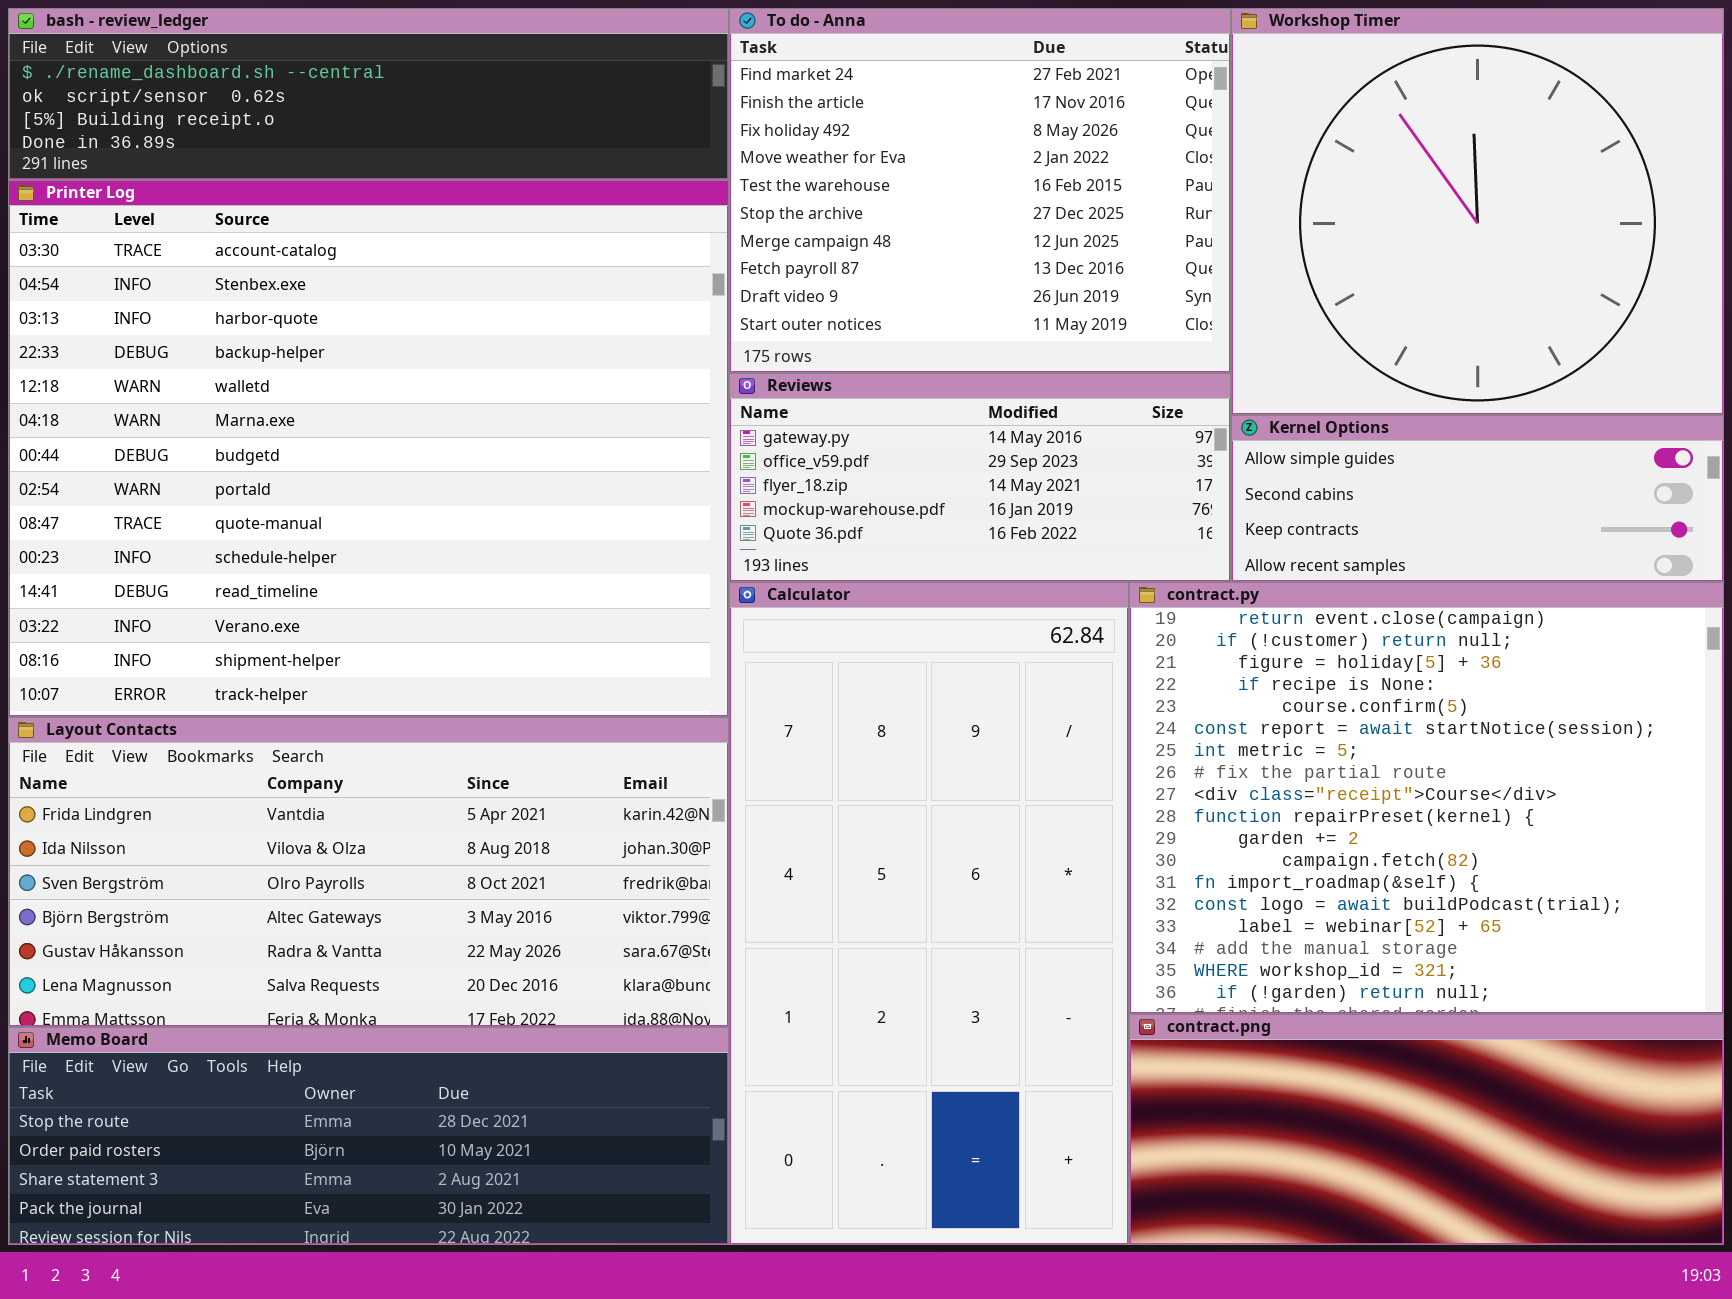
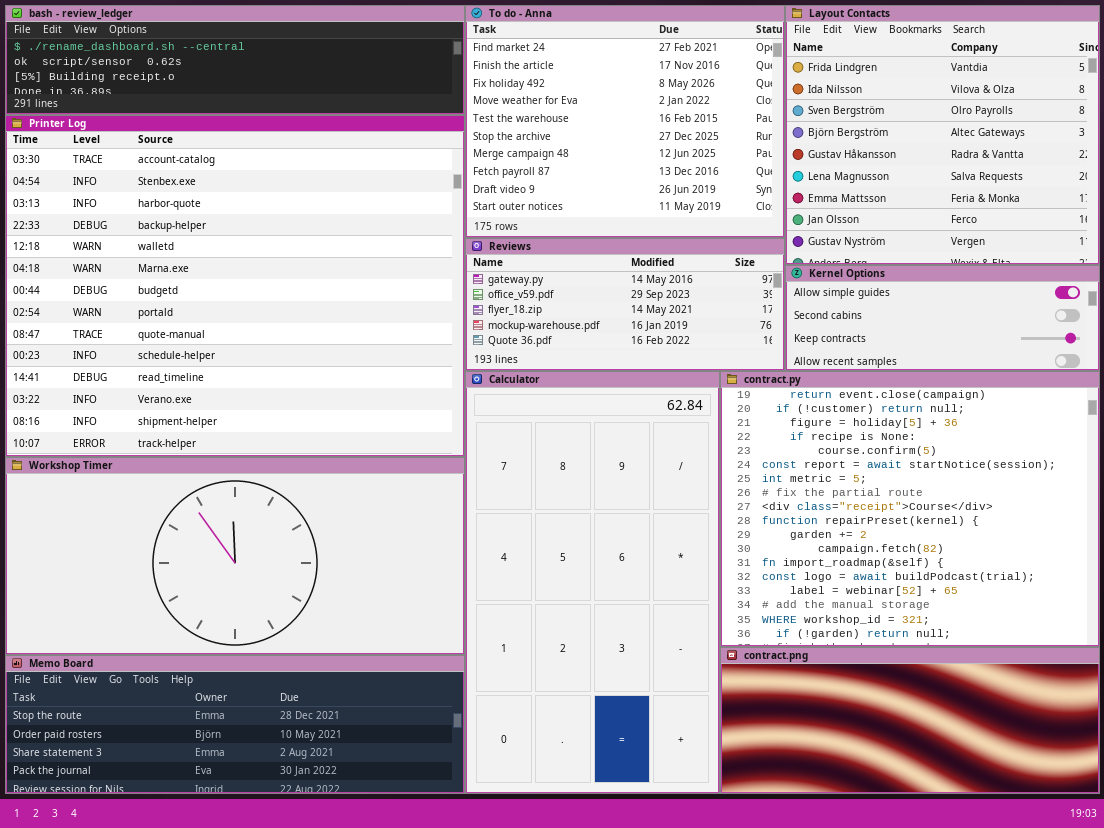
Workshop Timer: [1231,8,1724,415] -> [5,457,465,655], moved, resized
Layout Contacts: [8,717,729,1027] -> [785,5,1100,265], moved, resized

